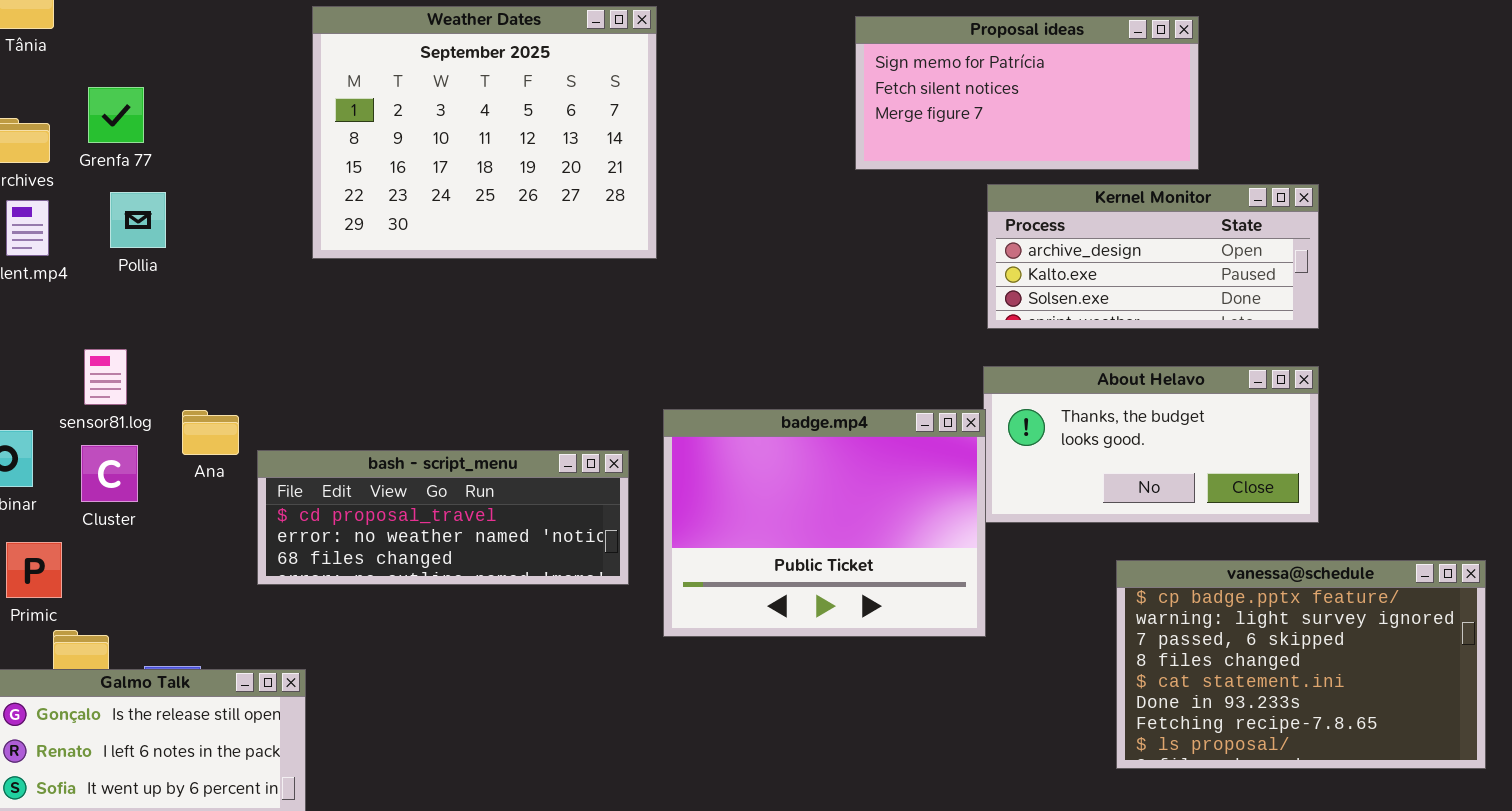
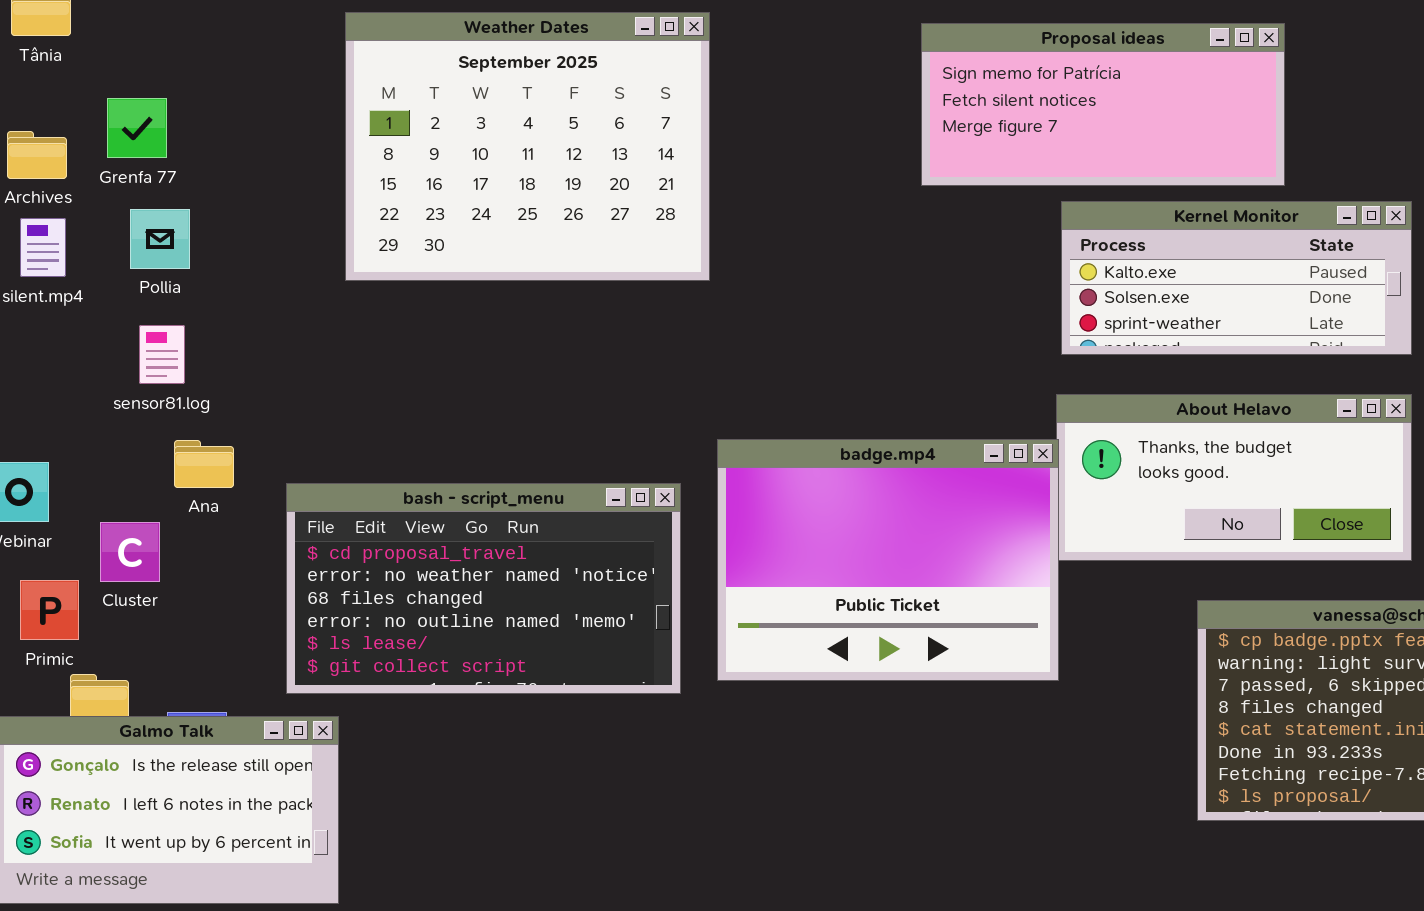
Kernel Monitor: [987,184,1319,329] -> [1061,201,1412,355], scrolled down 1 row
sensor81.log: [84,349,127,405] -> [139,325,185,384], moved
Ana: [182,410,239,455] -> [174,440,234,488], moved
Cluster: [81,445,138,502] -> [100,522,160,582], moved
bash - script_menu: [257,450,629,585] -> [286,483,681,694], resized

